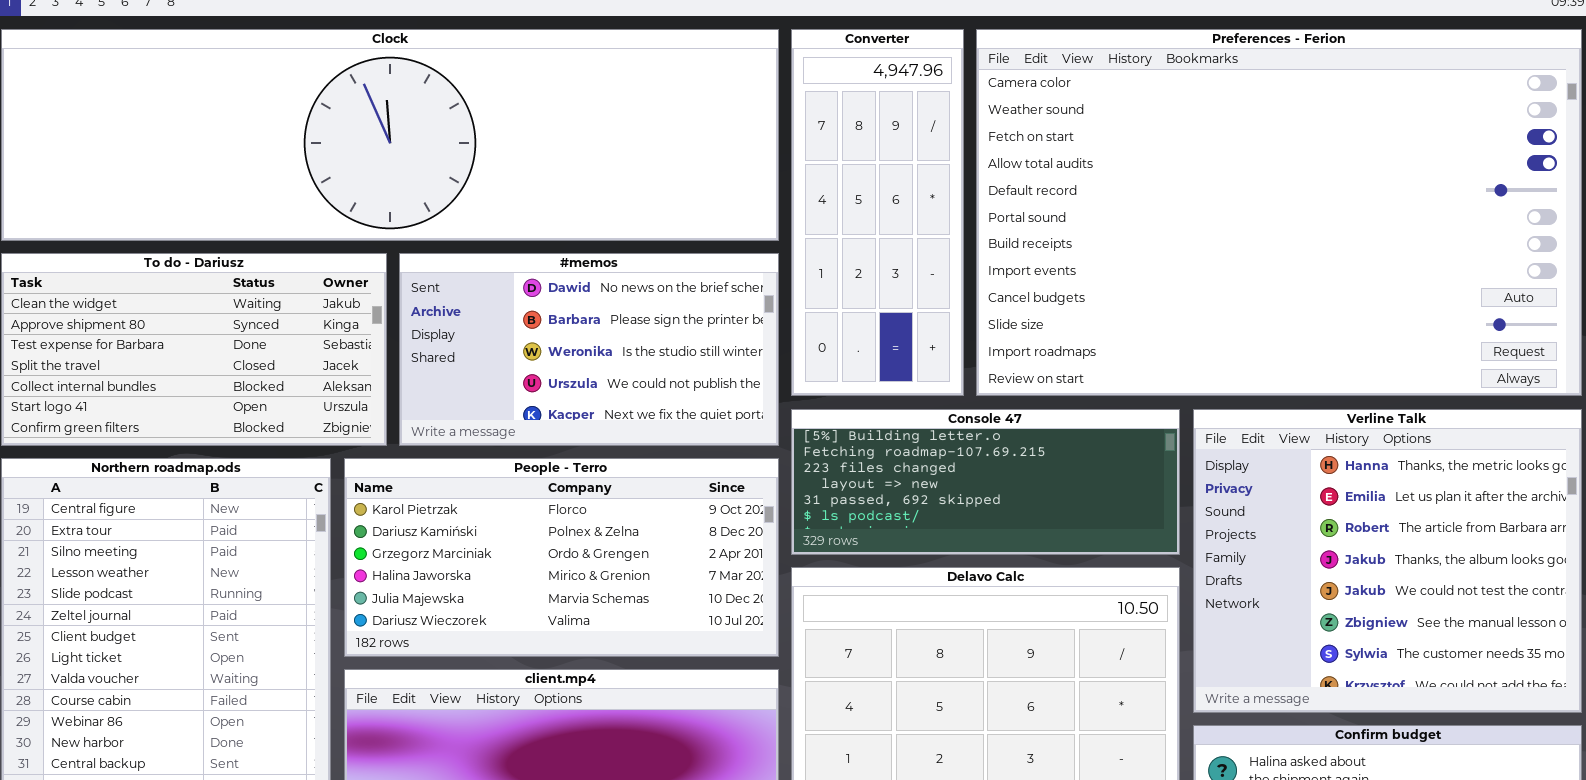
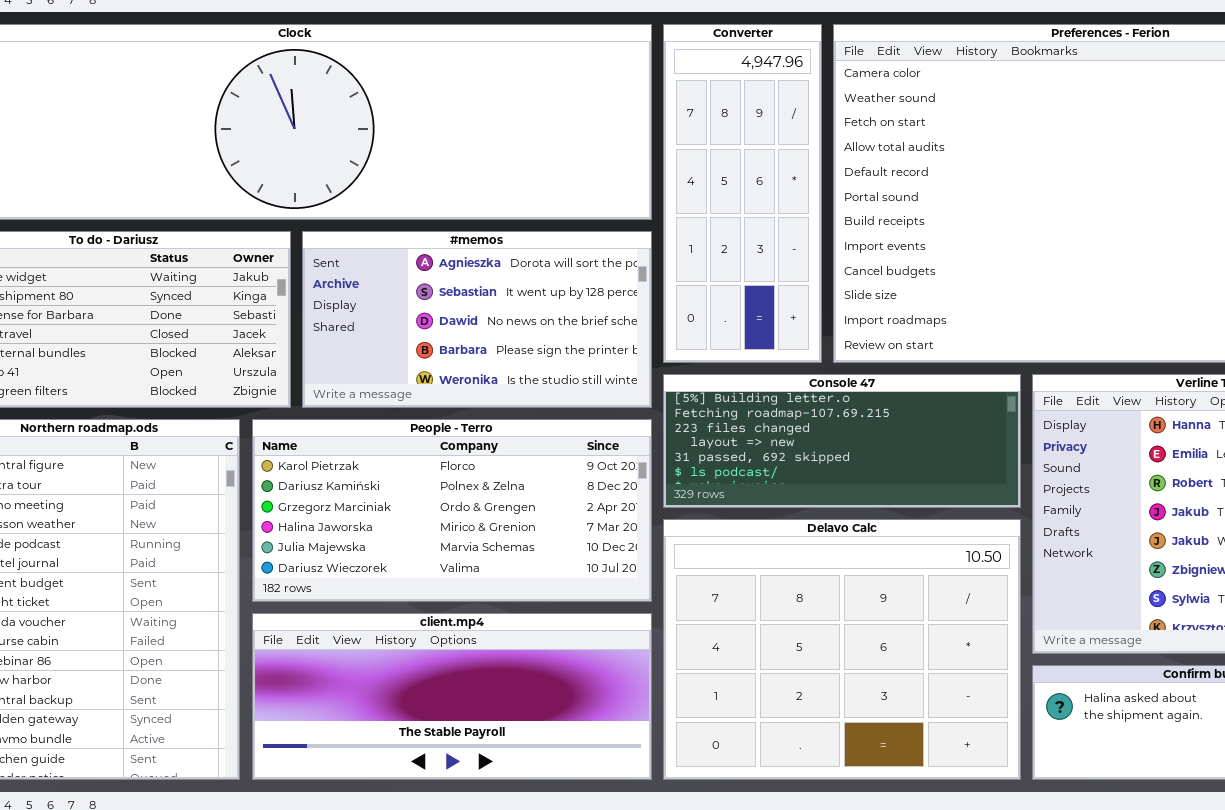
#memos: [399,253,779,446] -> [302,231,652,408], scrolled up 2 rows

